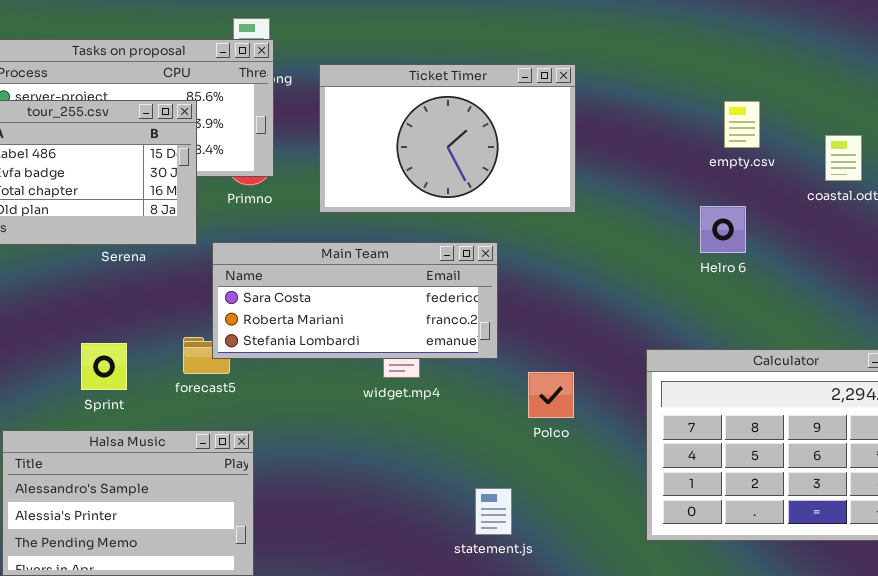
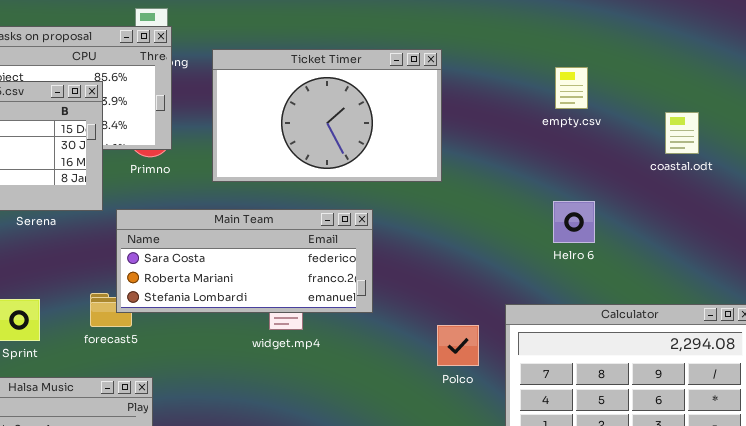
empty.csv: [724,101,760,148] -> [555,67,588,109], moved
Helro 6: [700,206,746,253] -> [553,201,595,243], moved
Polco: [528,372,574,418] -> [437,325,479,366], moved

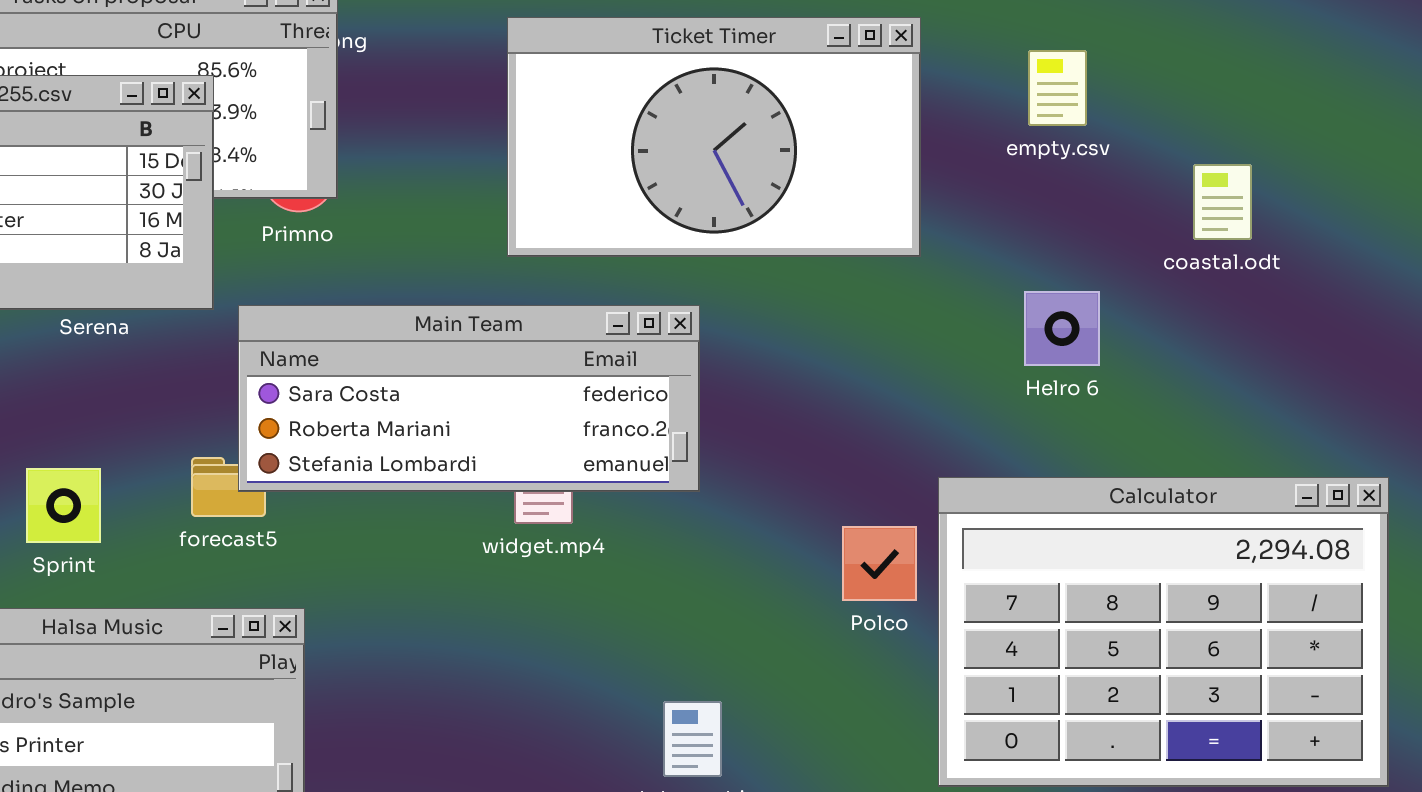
Ticket Timer: [212,49,442,182] -> [507,17,921,257], moved
coastal.odt: [665,112,699,154] -> [1193,164,1252,240], moved
Polco: [437,325,479,366] -> [842,526,917,601], moved

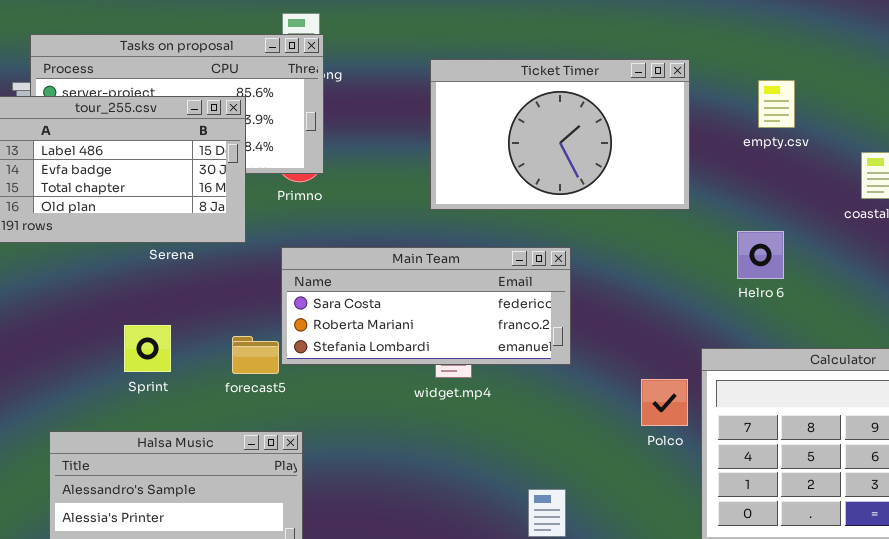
Helro 6: [1024,291,1100,366] -> [737,231,784,279], moved
Main Team: [238,305,700,492] -> [281,247,571,365], moved
Sprint: [26,468,101,543] -> [124,325,171,372], moved

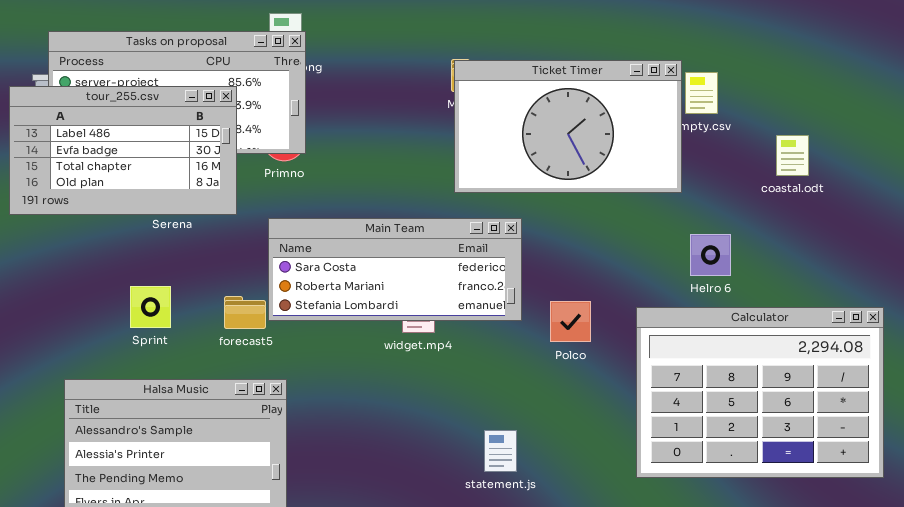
Ticket Timer: [430,59,690,210] -> [454,60,682,193], moved
Helro 6: [737,231,784,279] -> [690,234,731,276], moved
Polco: [641,379,688,426] -> [550,301,591,342], moved

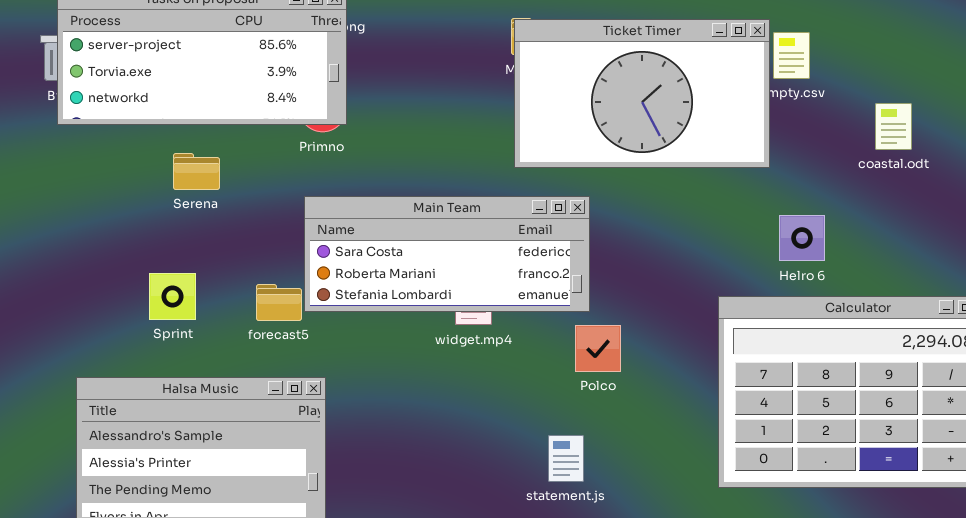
tour_255.csv: [9,86,237,215] -> none, closed
Polco: [550,301,591,342] -> [575,325,621,372], moved

